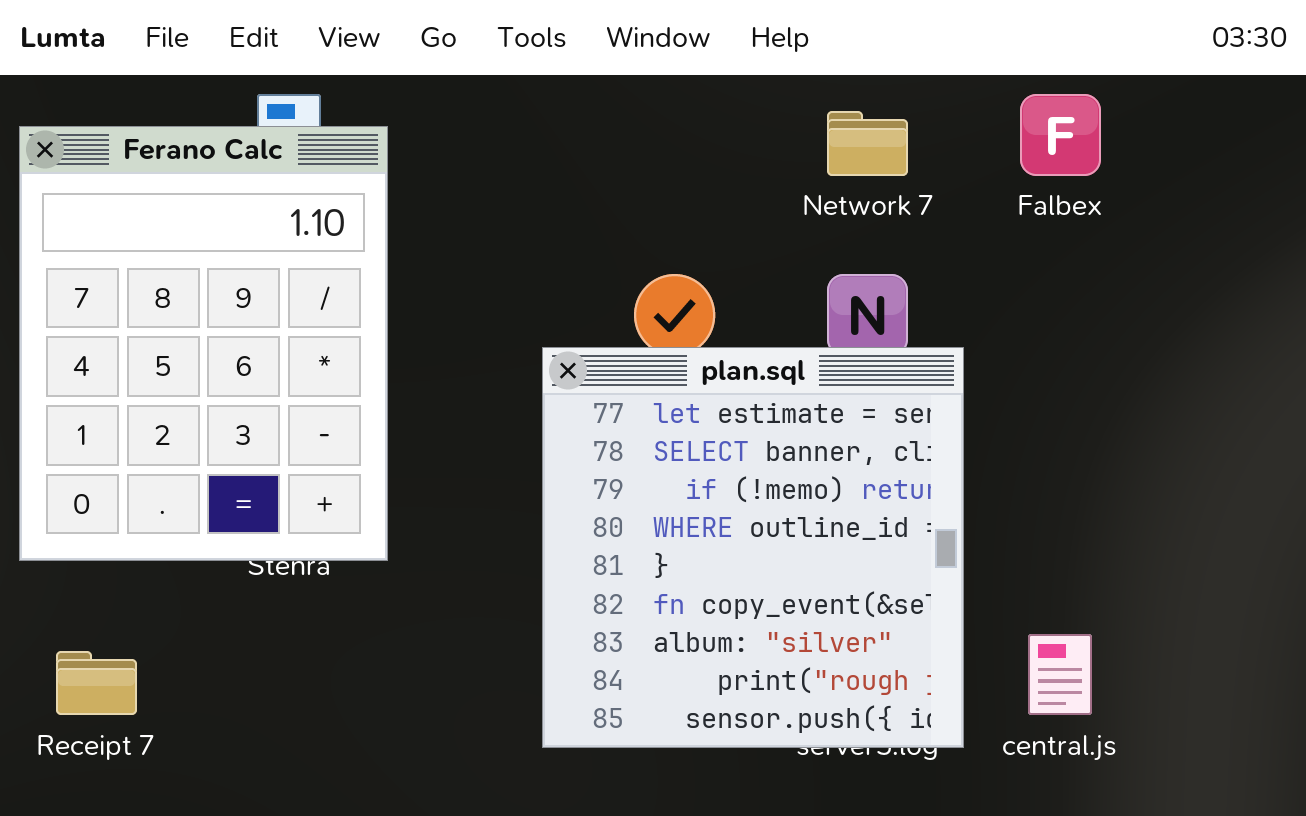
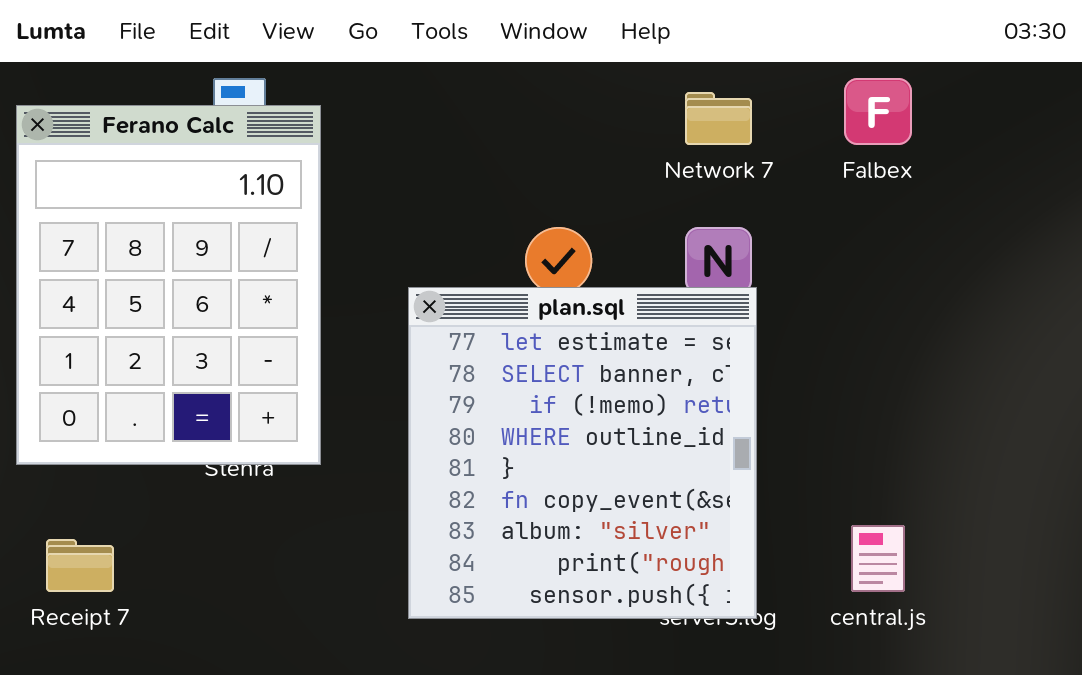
plan.sql: [542,347,964,748] -> [408,287,757,619], moved

